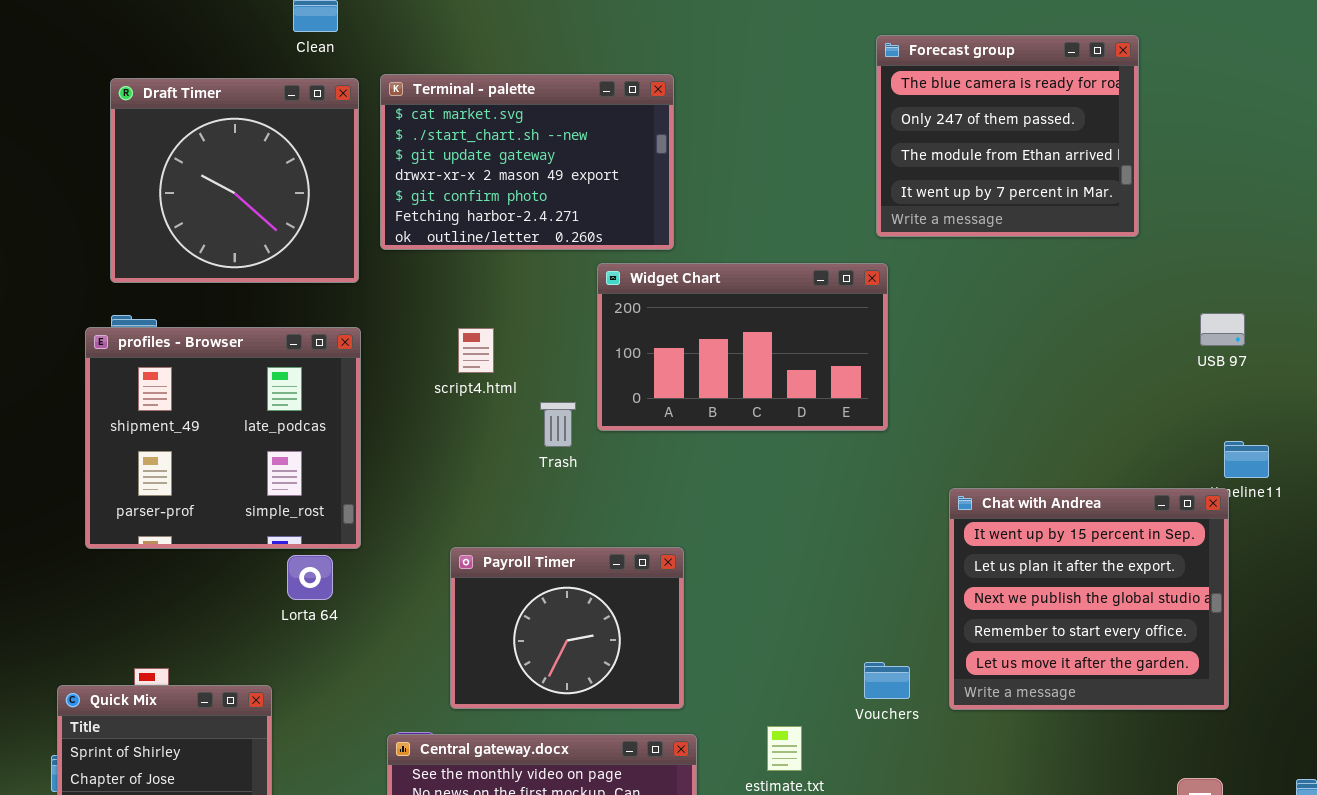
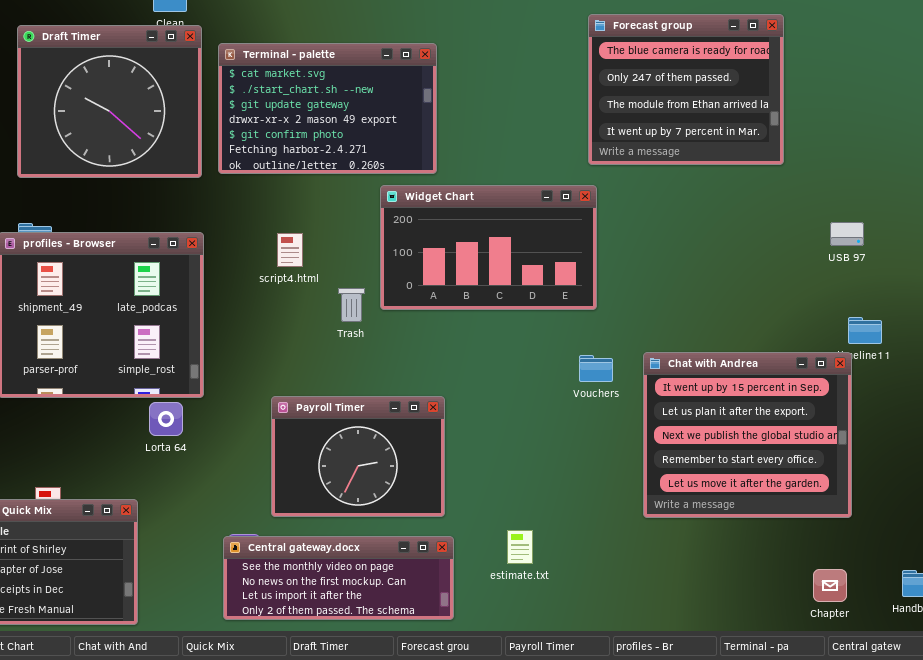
Draft Timer: [110,78,359,283] -> [17,25,202,178], moved
Vouchers: [864,662,910,699] -> [579,355,613,382], moved

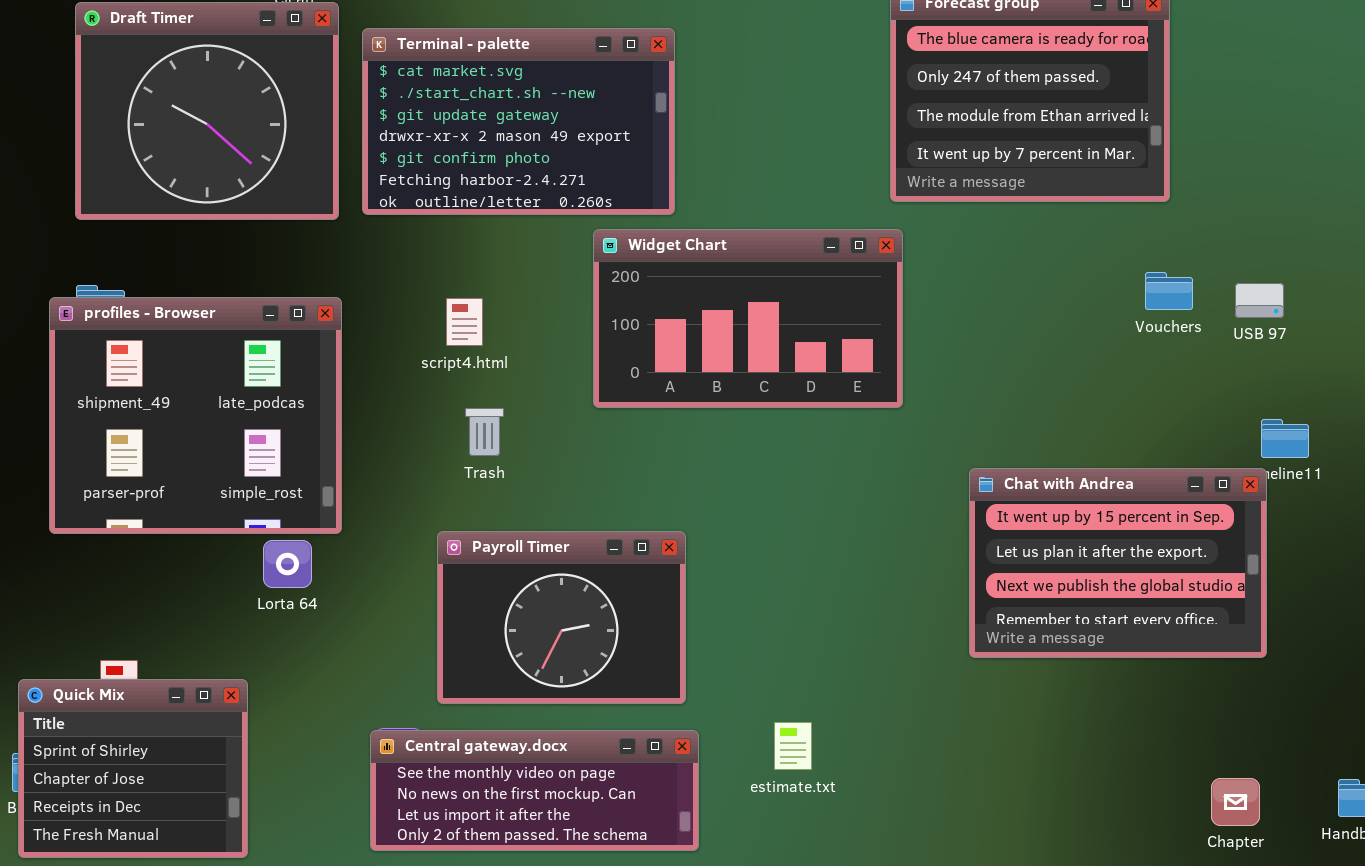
Trash: [338,288,365,322] -> [465,408,504,456], moved
Chat with Andrea: [643,352,852,518] -> [969,468,1267,658], resized
Vouchers: [579,355,613,382] -> [1145,272,1193,310], moved

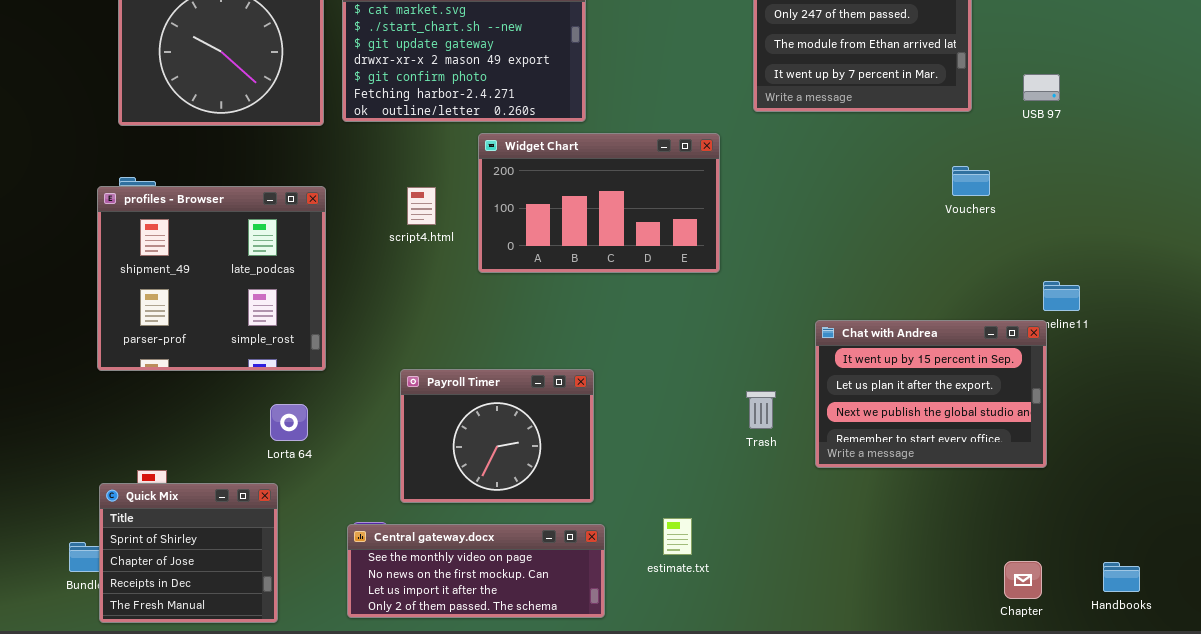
Widget Chart: [593,229,903,408] -> [478,133,720,273], moved
USB 97: [1235,283,1284,318] -> [1023,74,1060,101], moved
Trash: [465,408,504,456] -> [746,391,776,429], moved
Lorta 64: [263,540,312,588] -> [270,404,308,441], moved
Quick Mix: [18,679,248,858] -> [99,483,278,623], moved

